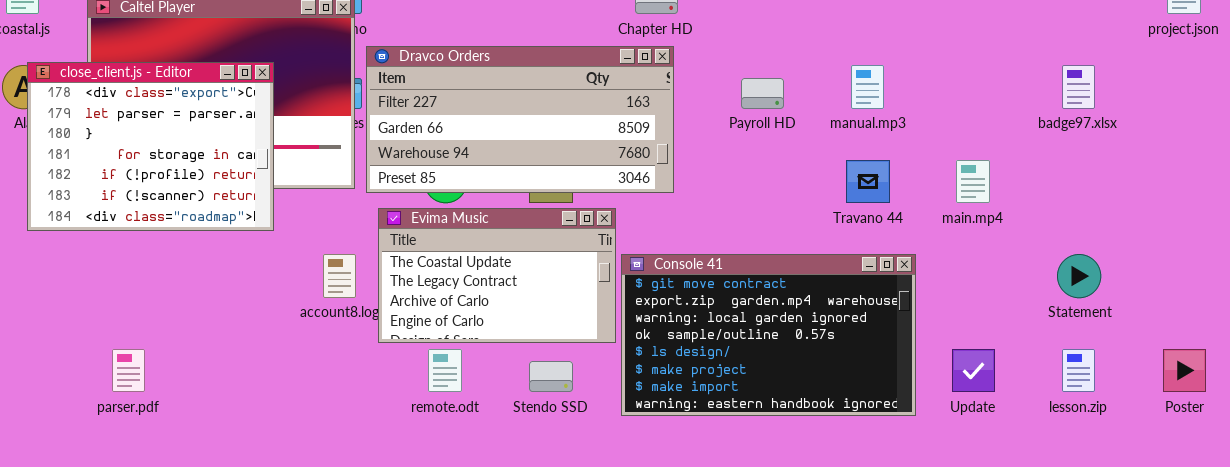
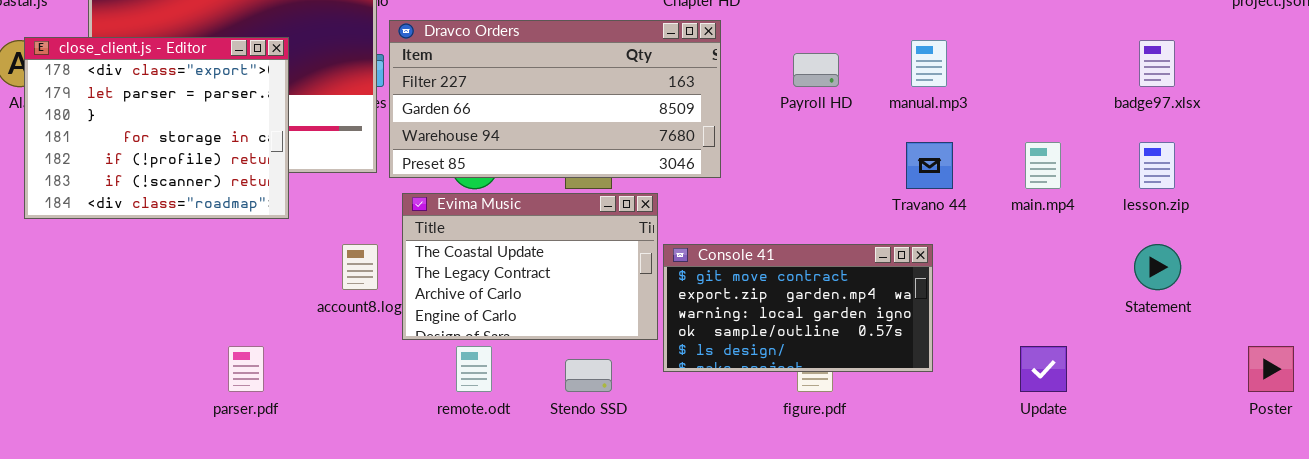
Console 41: [621,254,916,416] -> [663,244,933,372], resized
parser.pdf: [112,349,145,392] -> [228,346,264,392], moved
lesson.zip: [1062,349,1095,392] -> [1139,142,1175,189], moved

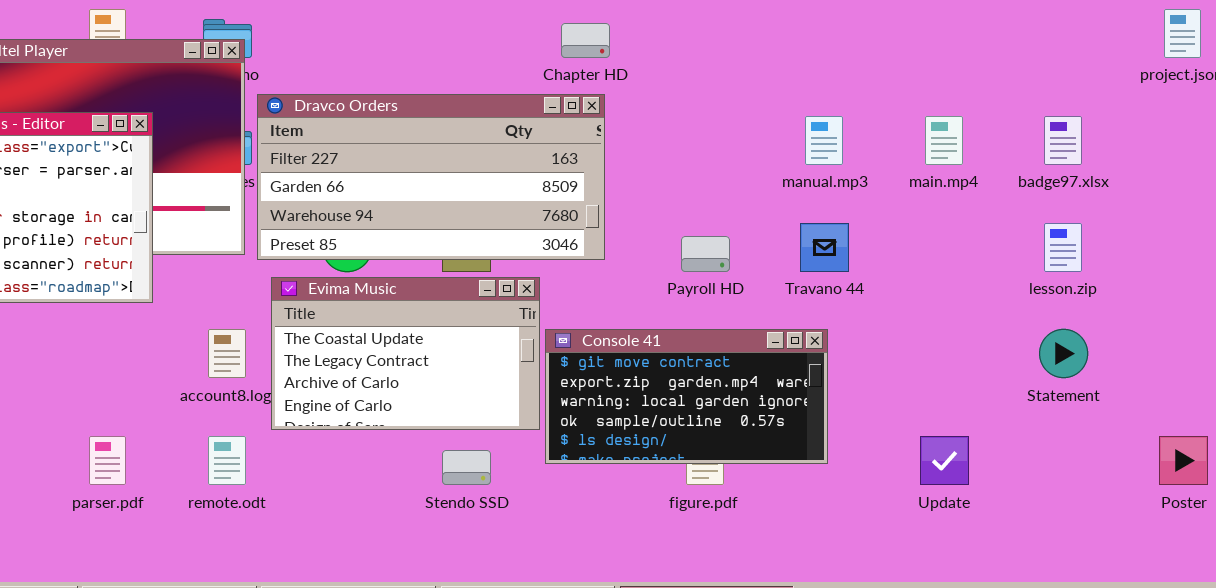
Payroll HD: [793,53,839,87] -> [681,236,730,272], moved
main.mp4: [1025,142,1061,189] -> [925,116,963,165], moved
remote.odt: [456,346,492,392] -> [208,436,246,485], moved

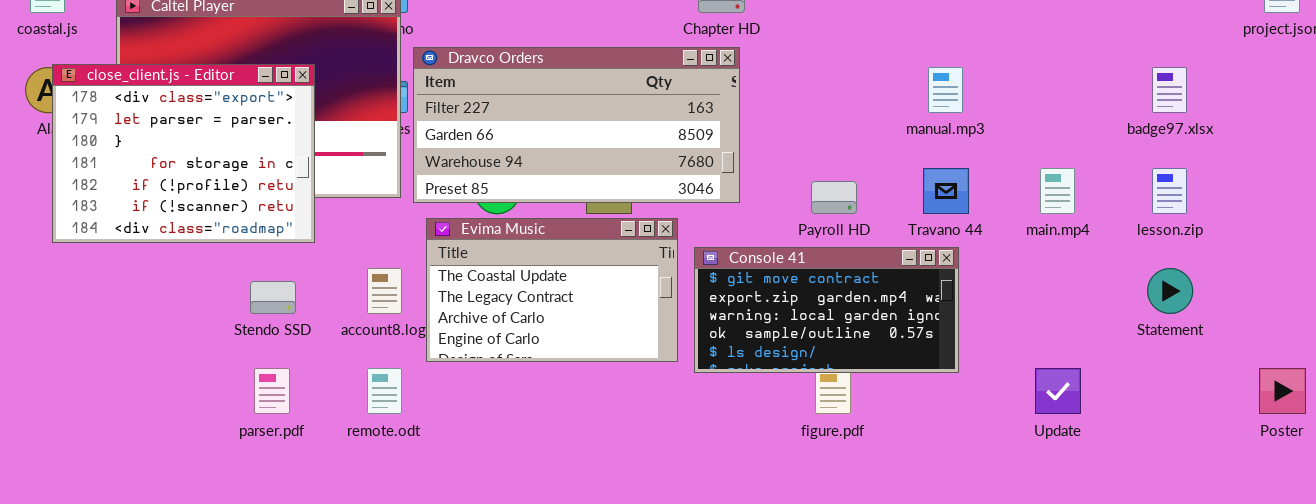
main.mp4: [925,116,963,165] -> [1040,168,1075,214], moved
Console 41: [545,329,828,464] -> [694,247,959,373], moved
Stendo SSD: [442,450,491,485] -> [250,281,296,314], moved

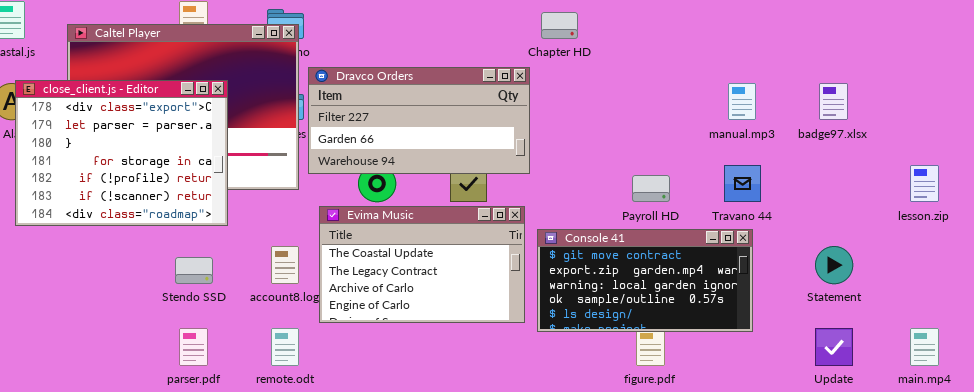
Dravco Orders: [413,47,740,203] -> [308,67,530,174], resized
badge97.xlsx: [1152,67,1187,113] -> [819,83,848,120], moved
main.mp4: [1040,168,1075,214] -> [910,328,939,366], moved
Statement: [1147,268,1193,314] -> [815,246,853,284], moved

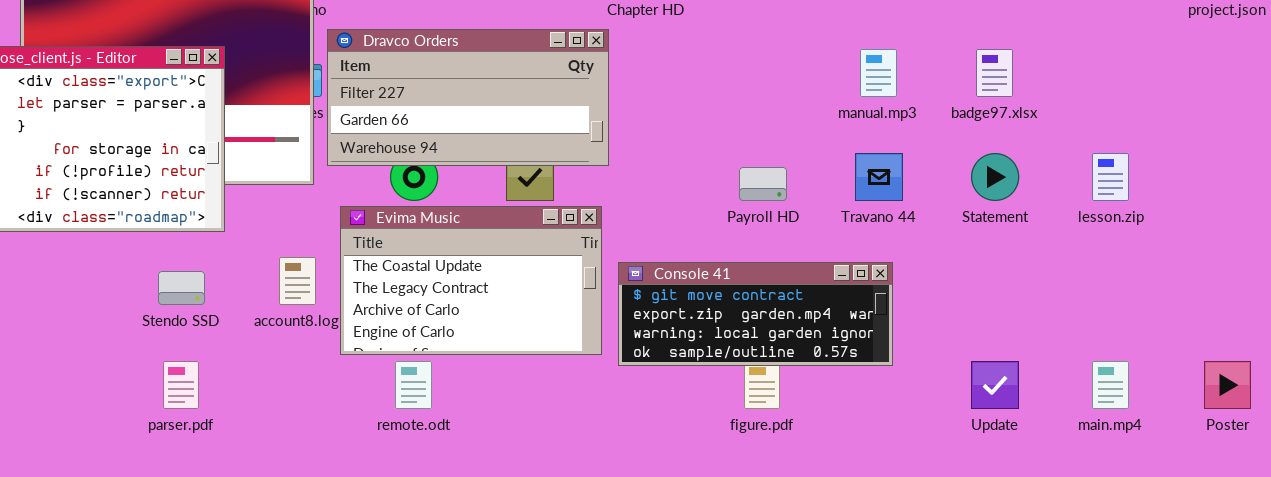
Console 41: [537,229,753,332] -> [618,262,893,366], resized
Statement: [815,246,853,284] -> [971,153,1019,201], moved
remote.odt: [271,328,299,366] -> [395,361,432,409], moved

